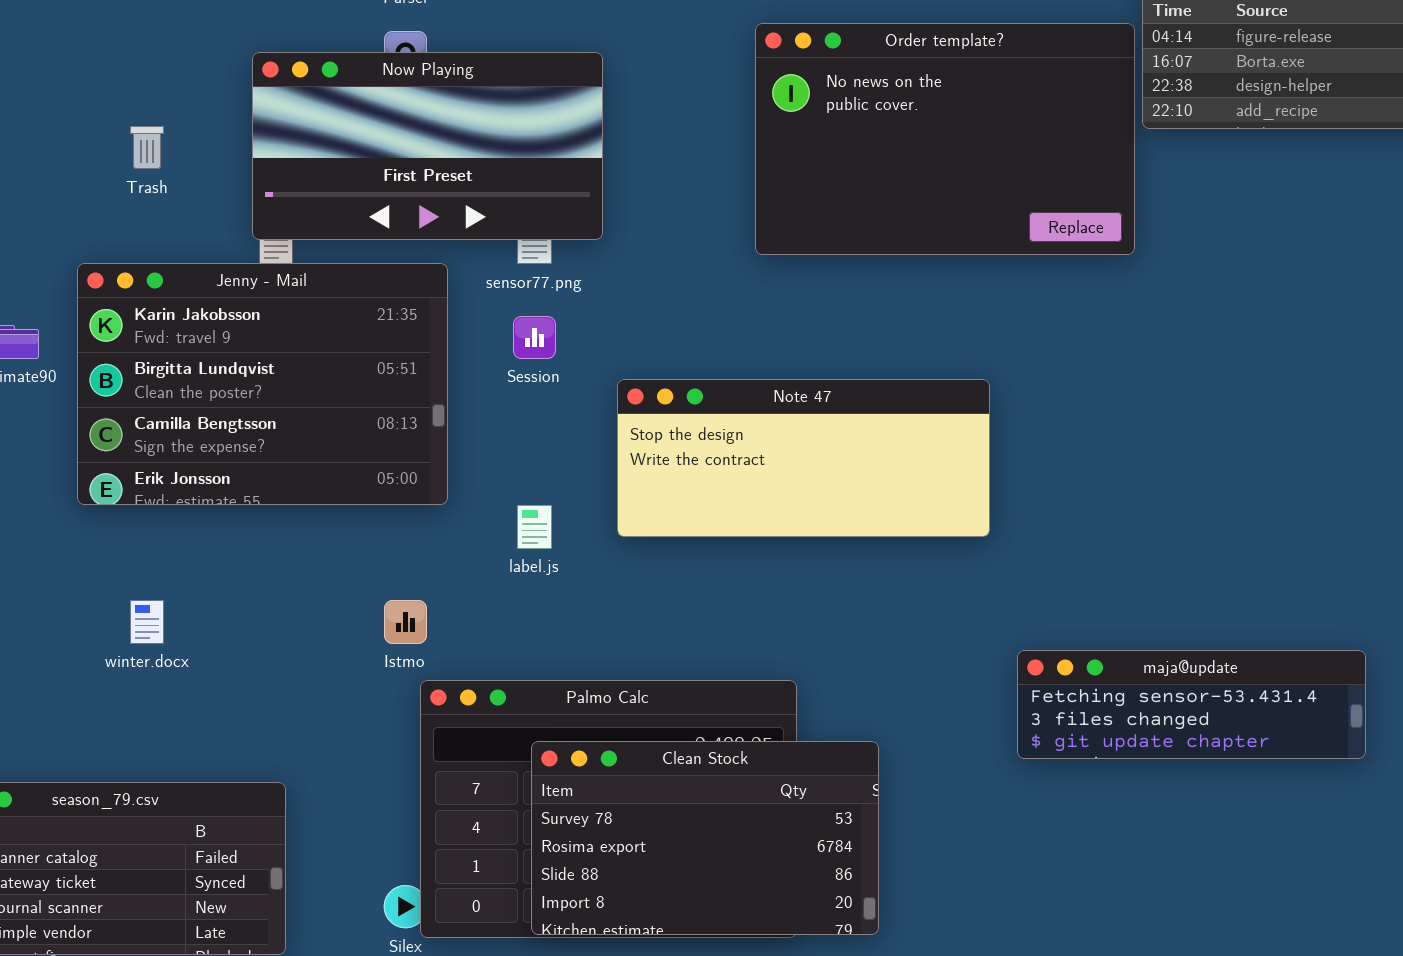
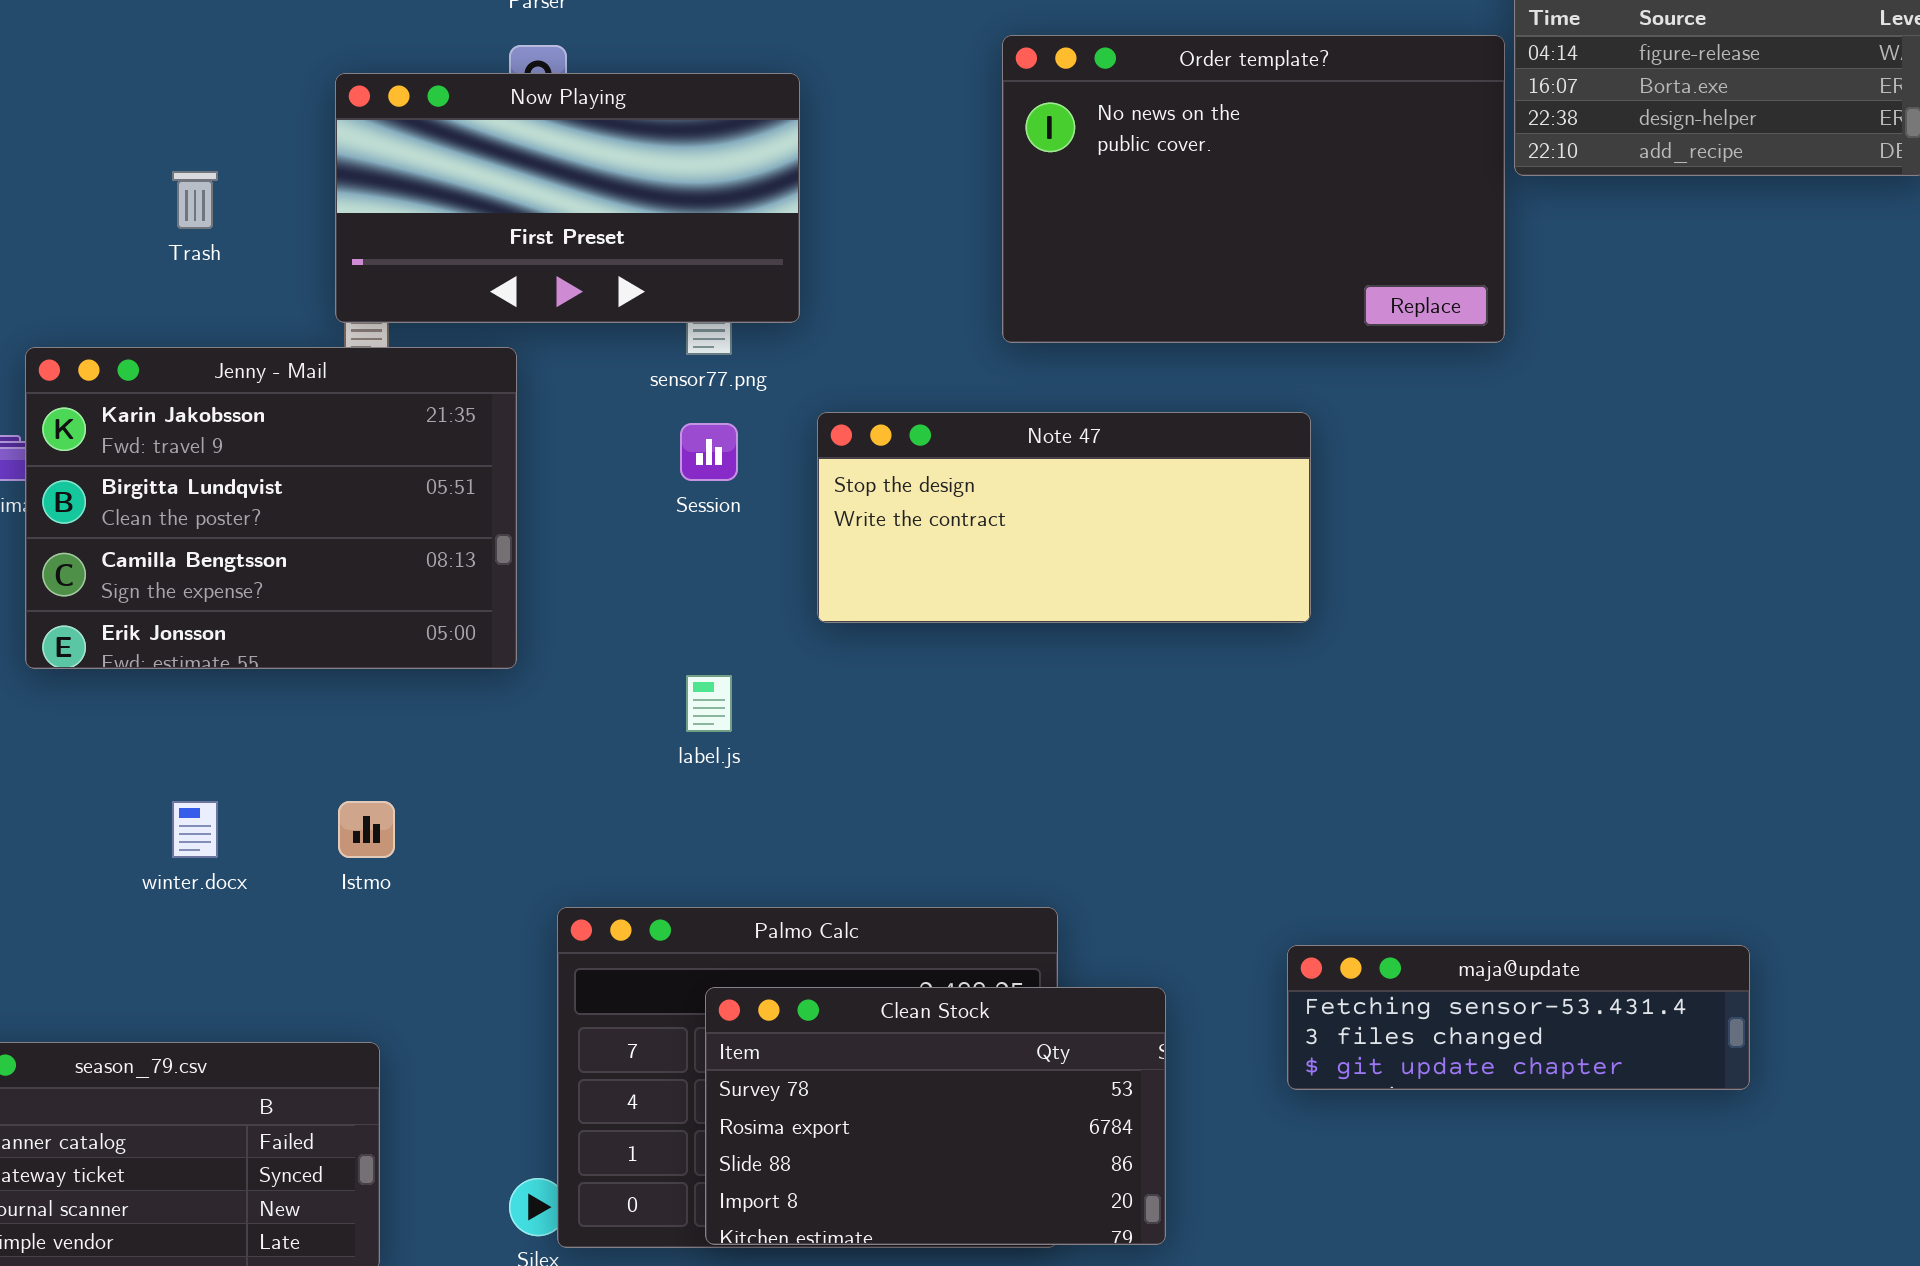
Jenny - Mail: [77,263,448,505] -> [25,347,517,669], moved
Note 47: [617,379,990,537] -> [817,412,1311,623], moved
Istmo: [384,600,427,644] -> [338,801,395,858], moved
maja@update: [1017,650,1366,759] -> [1287,945,1750,1090], moved

